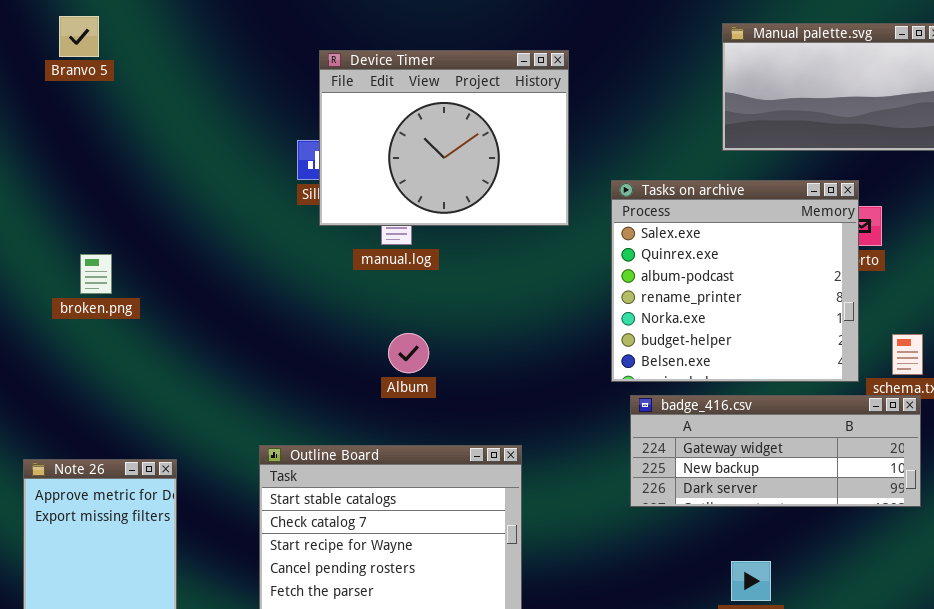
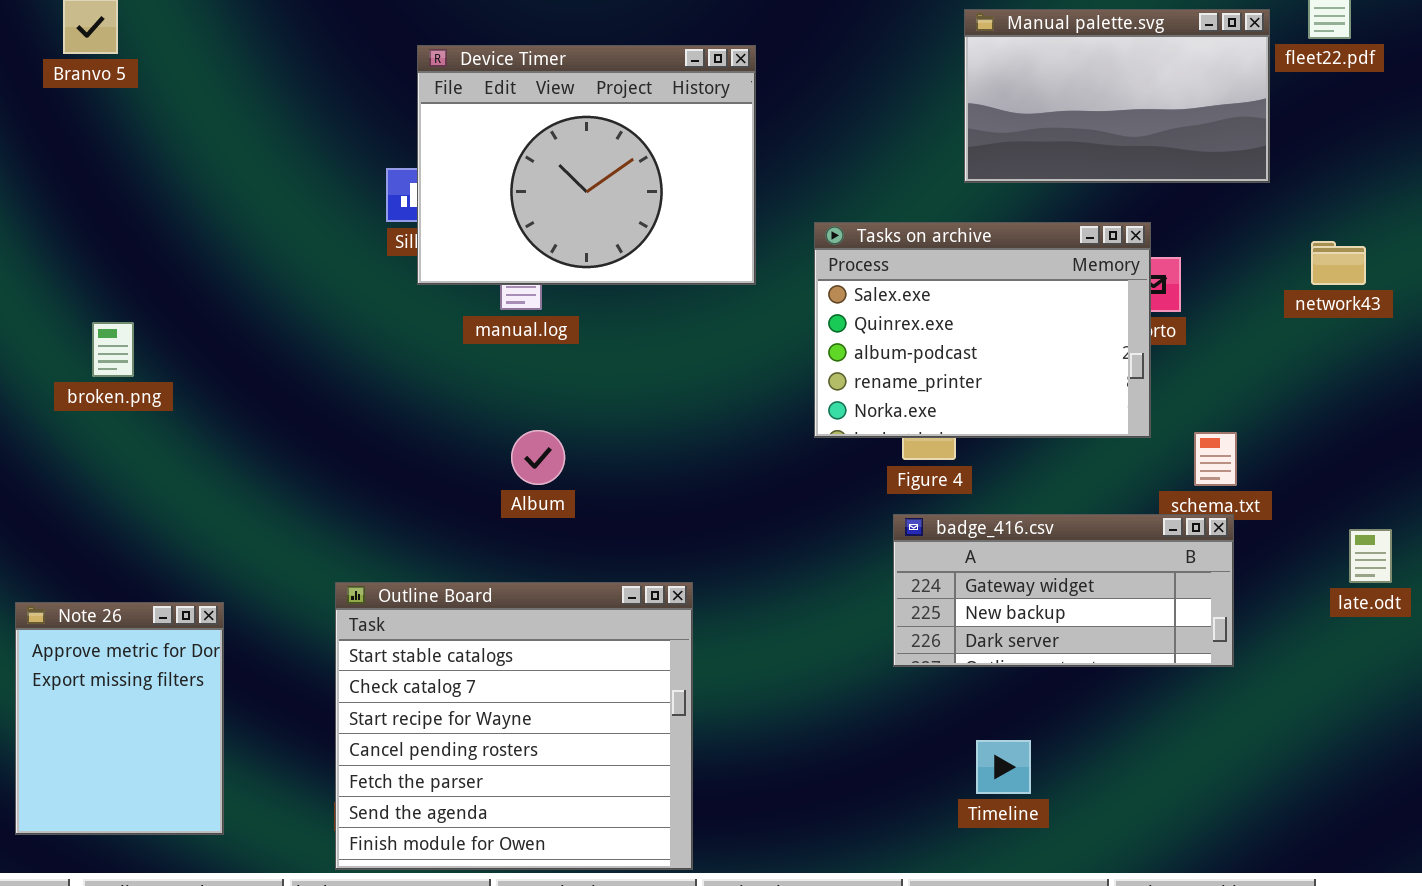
Tasks on archive: [611,180,859,382] -> [814,222,1151,438], resized
badge_416.csv: [630,395,921,507] -> [893,514,1234,667], resized

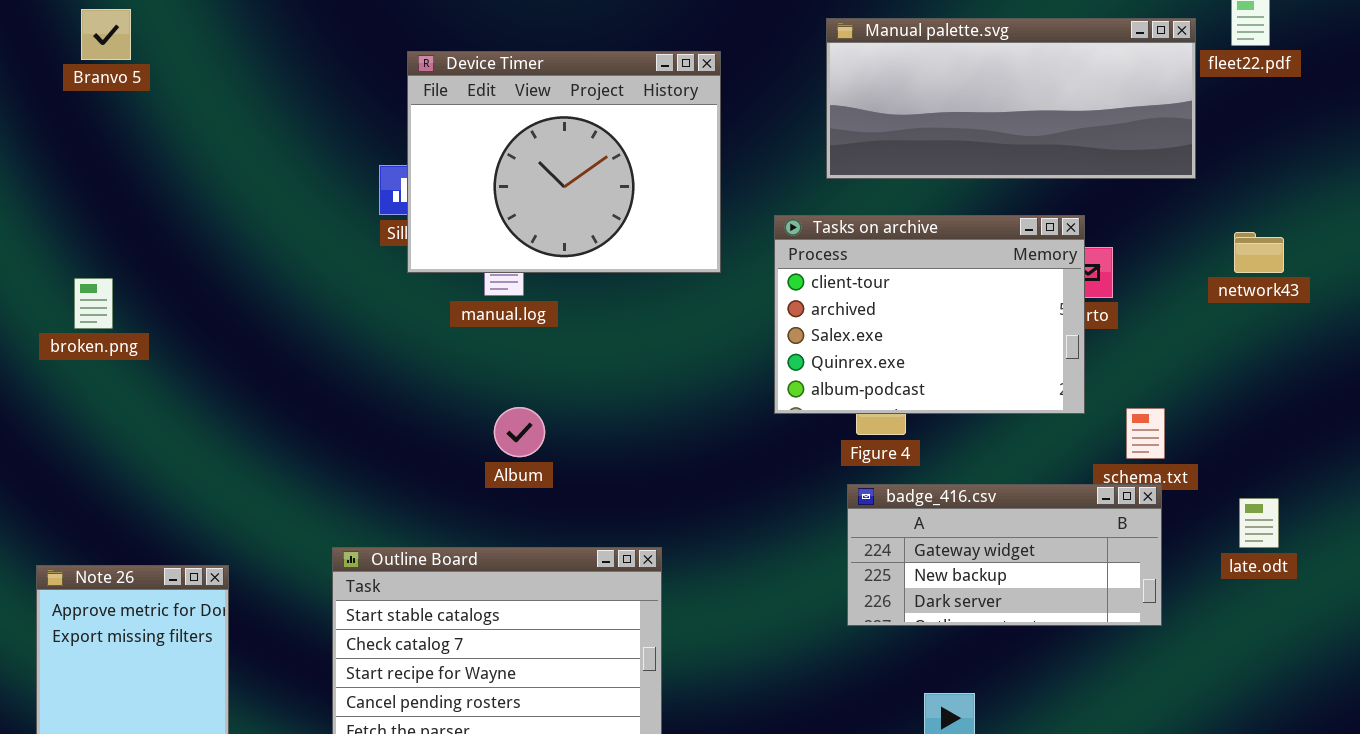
Manual palette.svg: [964,9,1270,183] -> [826,18,1196,179], resized
Tasks on archive: [814,222,1151,438] -> [774,215,1085,414], scrolled up 2 rows
broken.png: [92,322,134,377] -> [74,278,113,329], moved
late.odt: [1349,529,1392,583] -> [1239,498,1279,548], moved

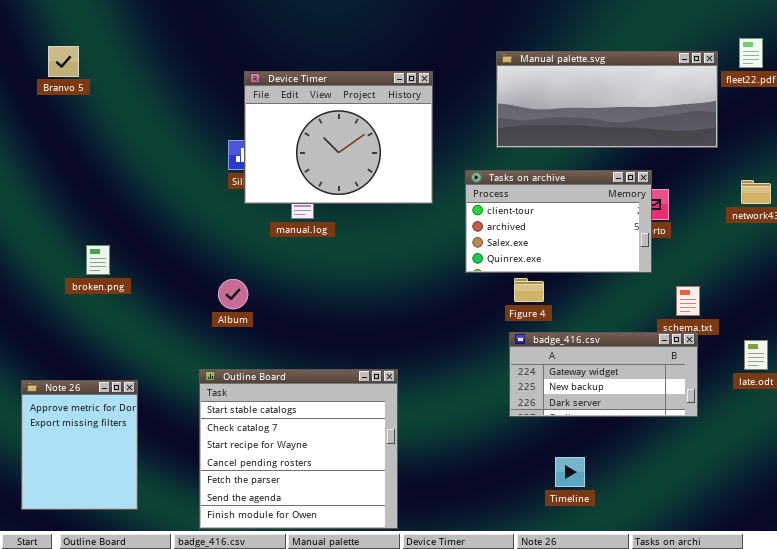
Tasks on archive: [774,215,1085,414] -> [465,170,652,273], resized
broken.png: [74,278,113,329] -> [86,245,110,275], moved
Album: [494,407,545,457] -> [218,279,248,309], moved

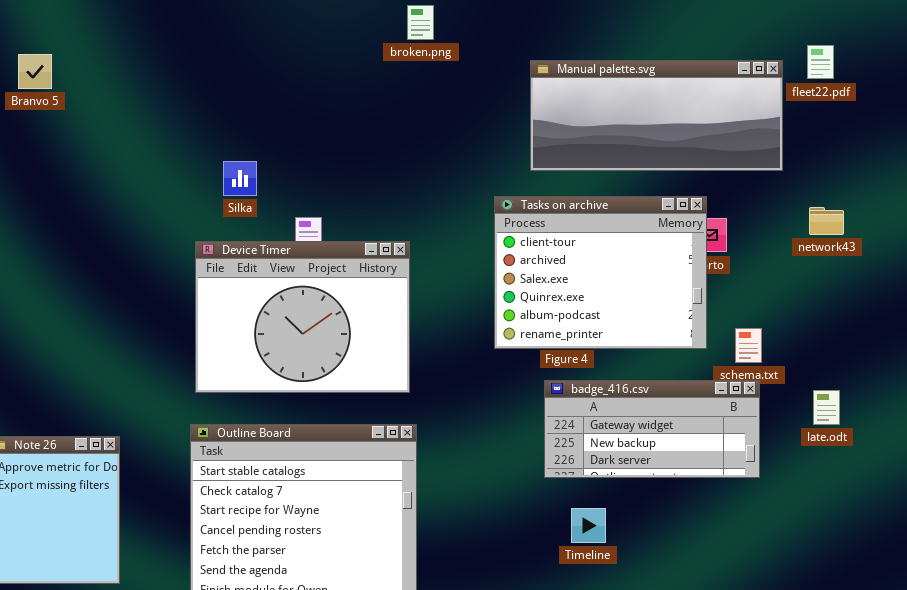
Device Timer: [244,71,433,204] -> [195,241,410,393], moved
Tasks on archive: [465,170,652,273] -> [494,196,707,349], resized
broken.png: [86,245,110,275] -> [407,5,434,40], moved
Timeline: [555,457,585,487] -> [571,508,606,543], moved

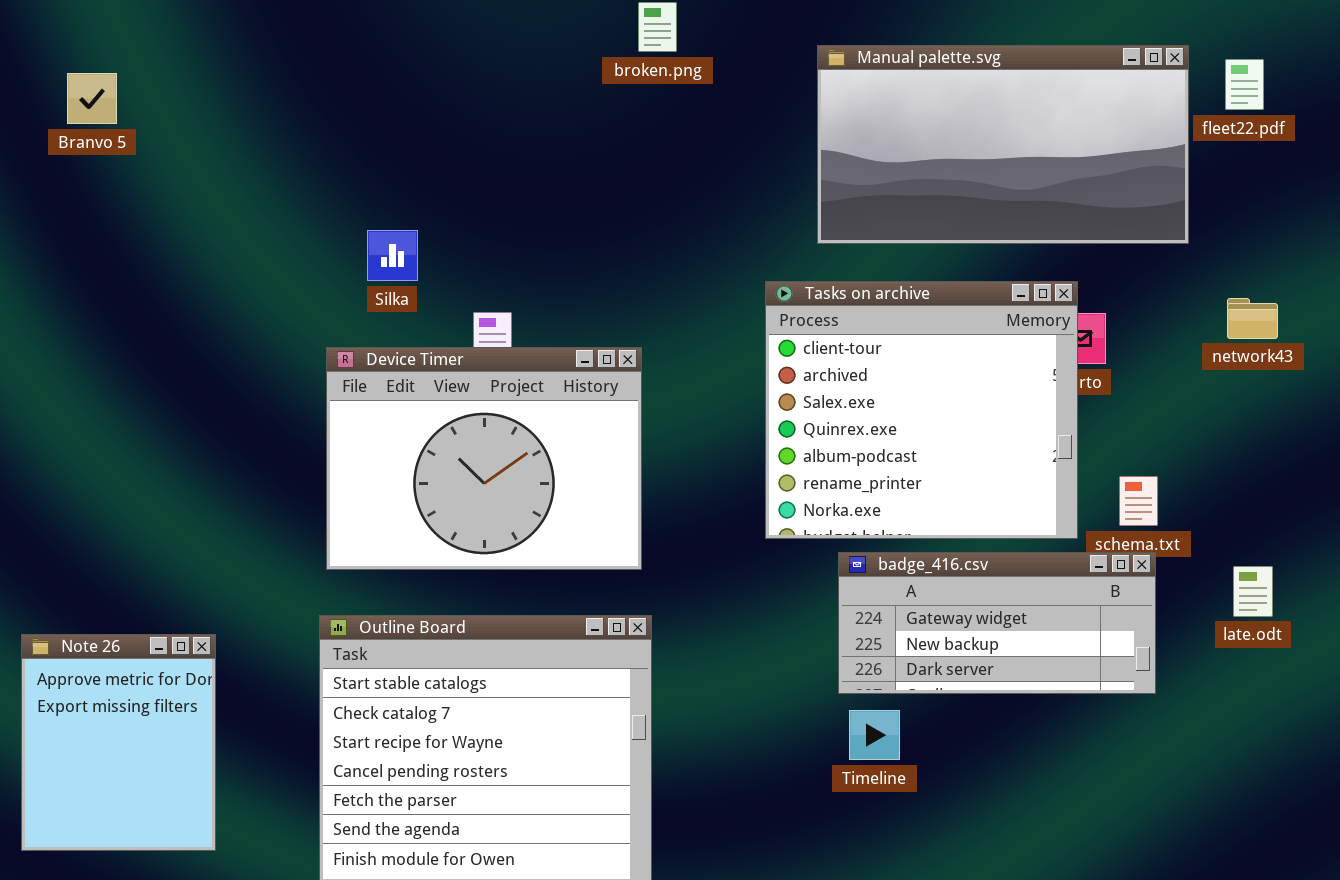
Manual palette.svg: [530,60,783,171] -> [817,45,1189,244], resized
Tasks on archive: [494,196,707,349] -> [765,281,1078,539], resized
Timeline: [571,508,606,543] -> [849,710,900,760], moved

